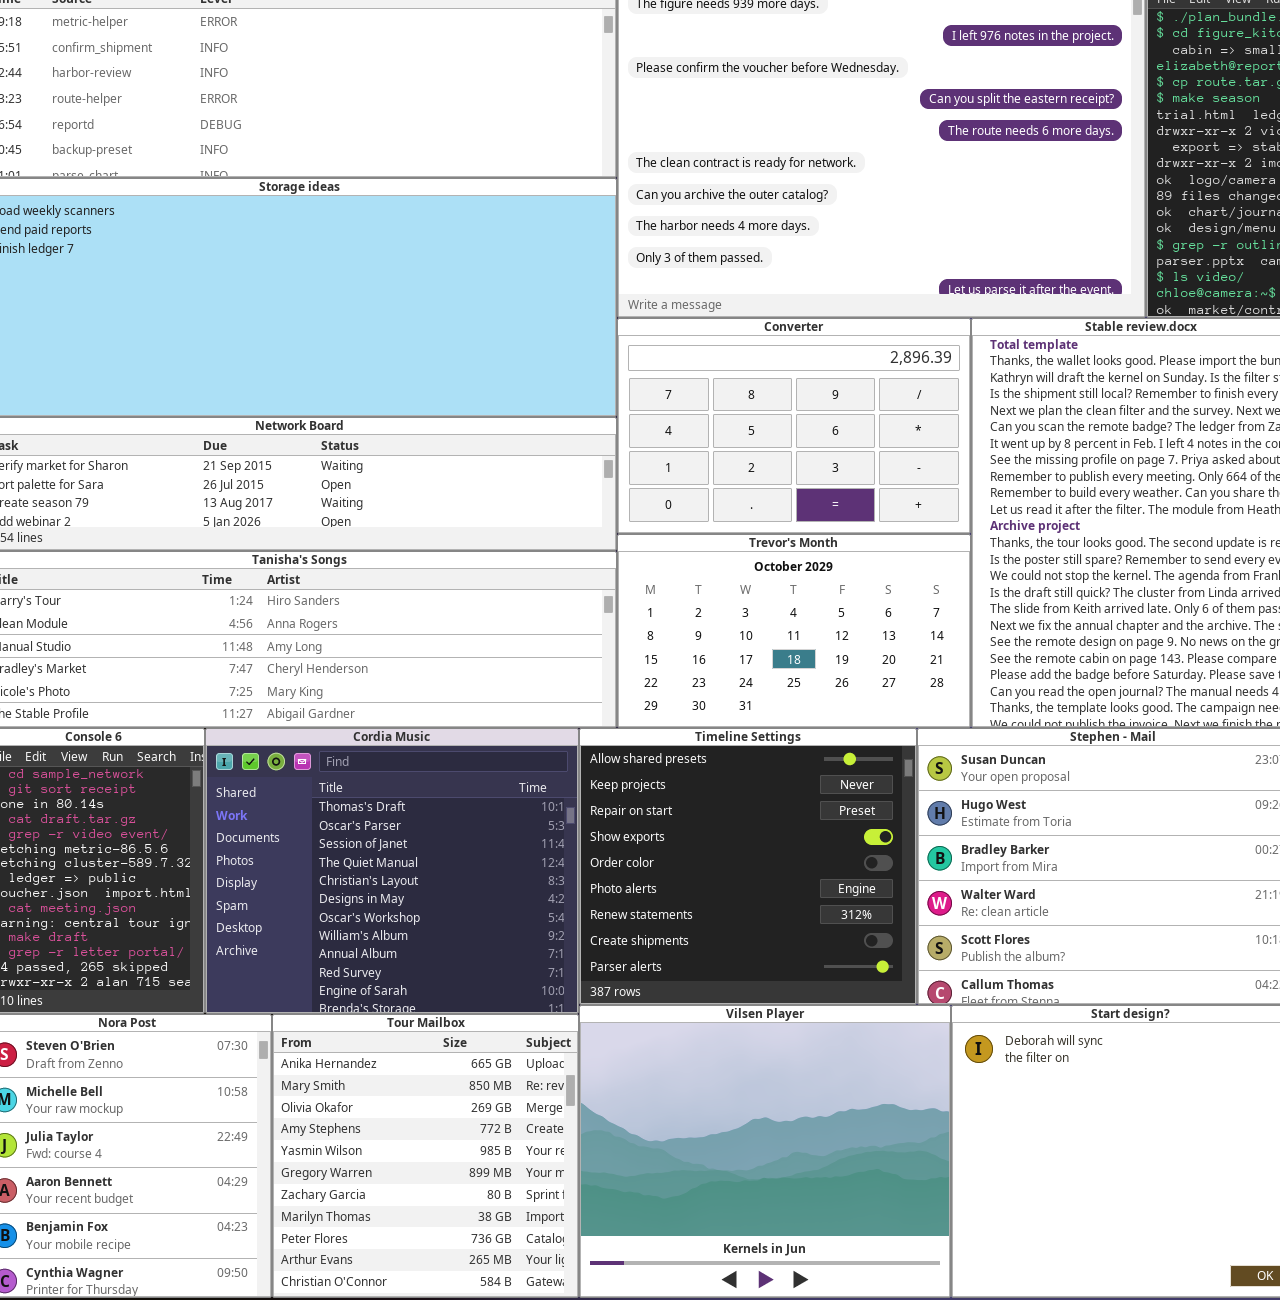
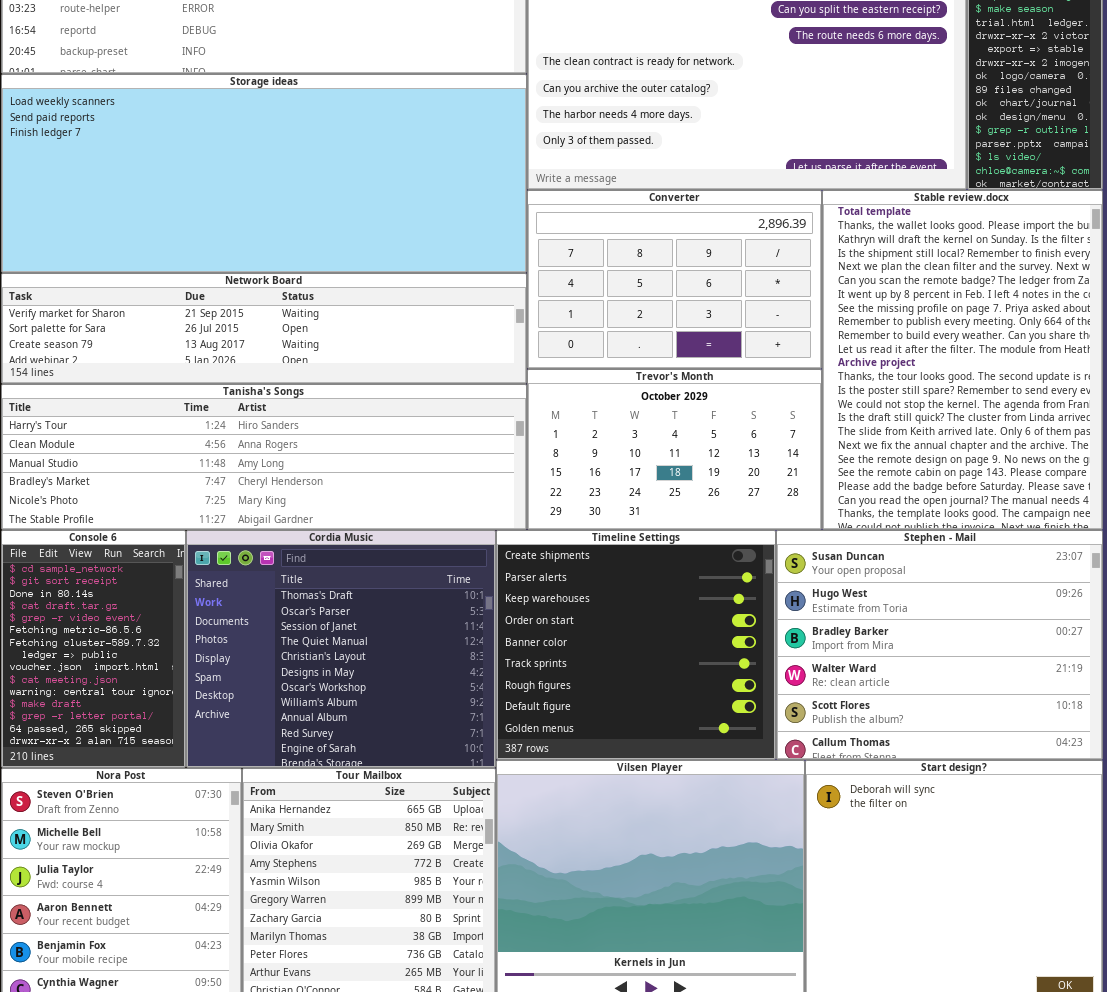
Timeline Settings: [579,728,917,1005] -> [496,530,776,760], scrolled down 7 rows

